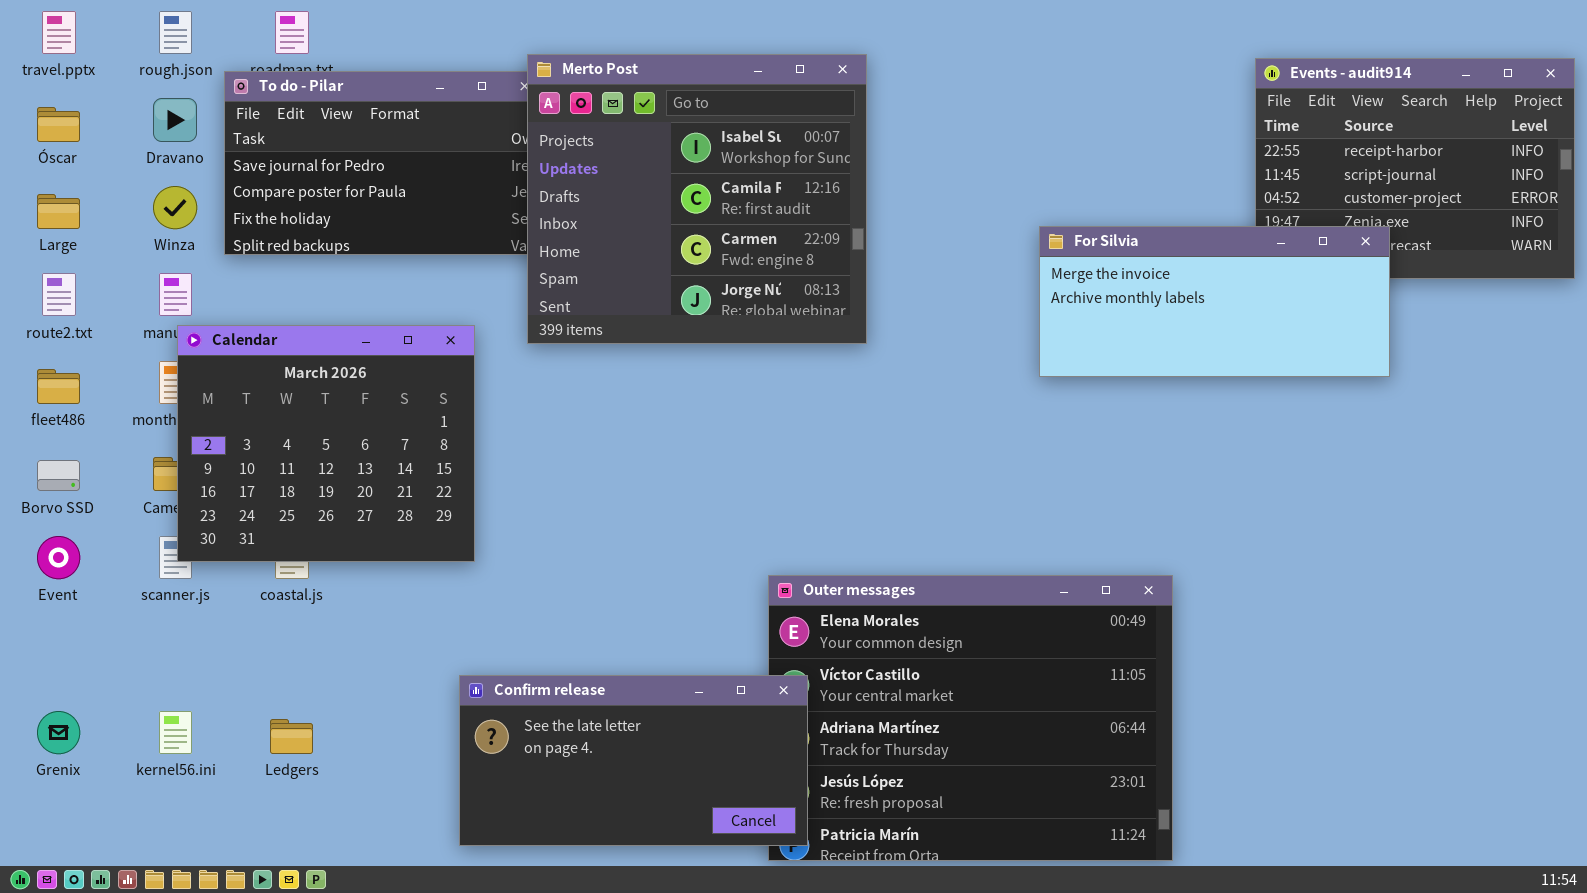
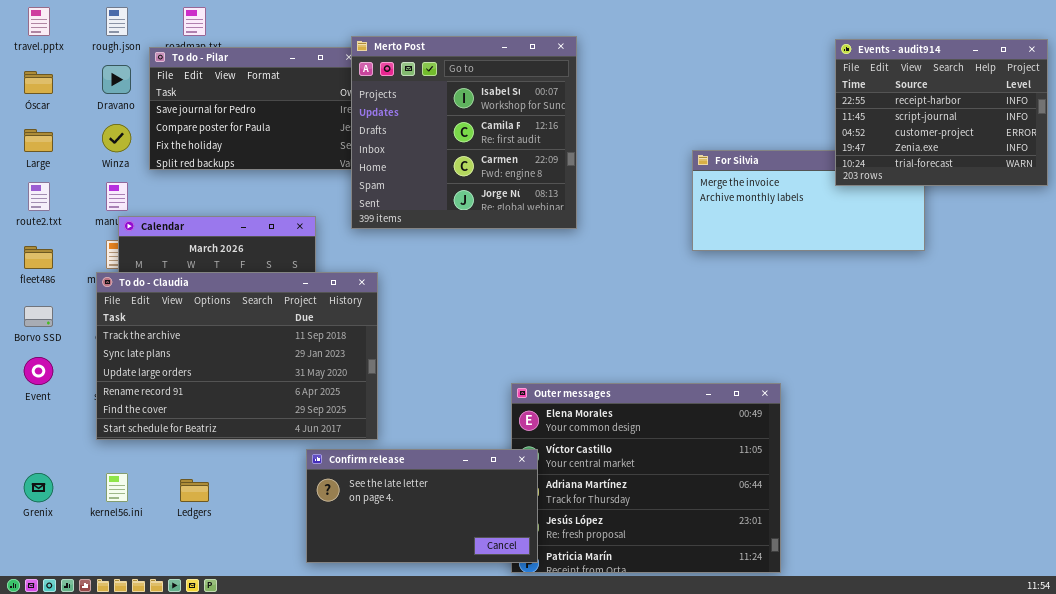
Events - audit914: [1255,58,1575,279] -> [835,39,1048,186], raised
To do - Claudia: none -> [96,272,378,440], opened

